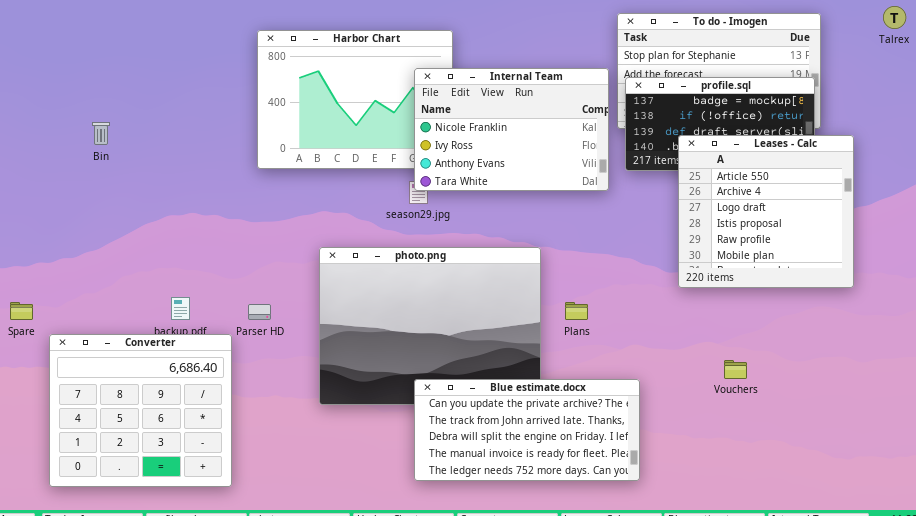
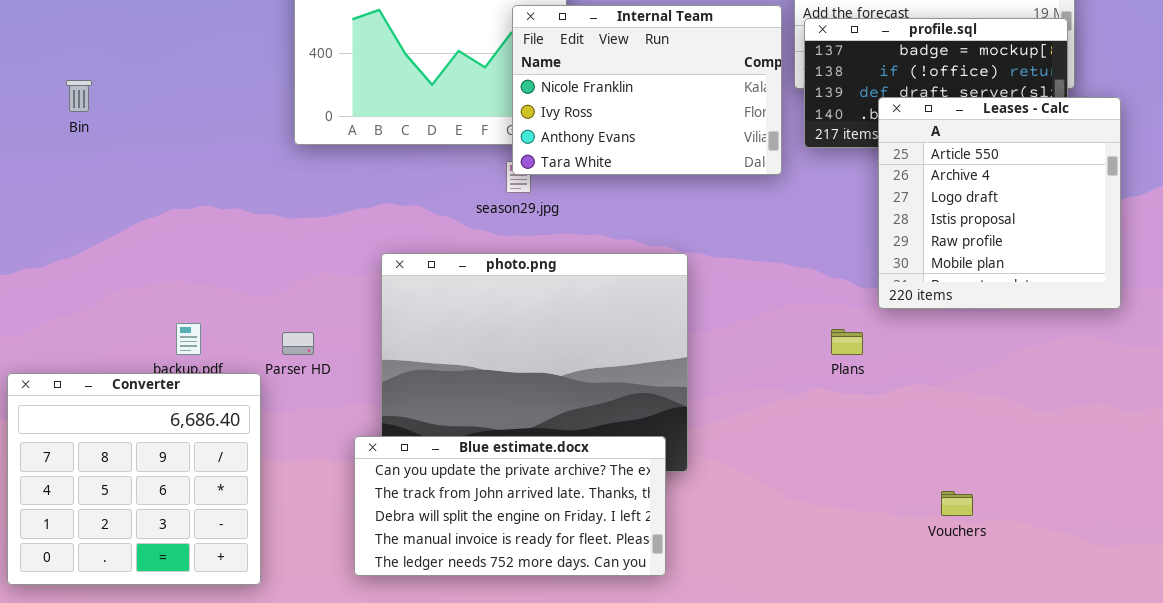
Plans: [565,302,588,320] -> [831,329,863,355], moved
Vouchers: [724,360,747,379] -> [941,491,973,516], moved
Blue estimate.docx: [414,379,640,481] -> [354,436,666,576], moved

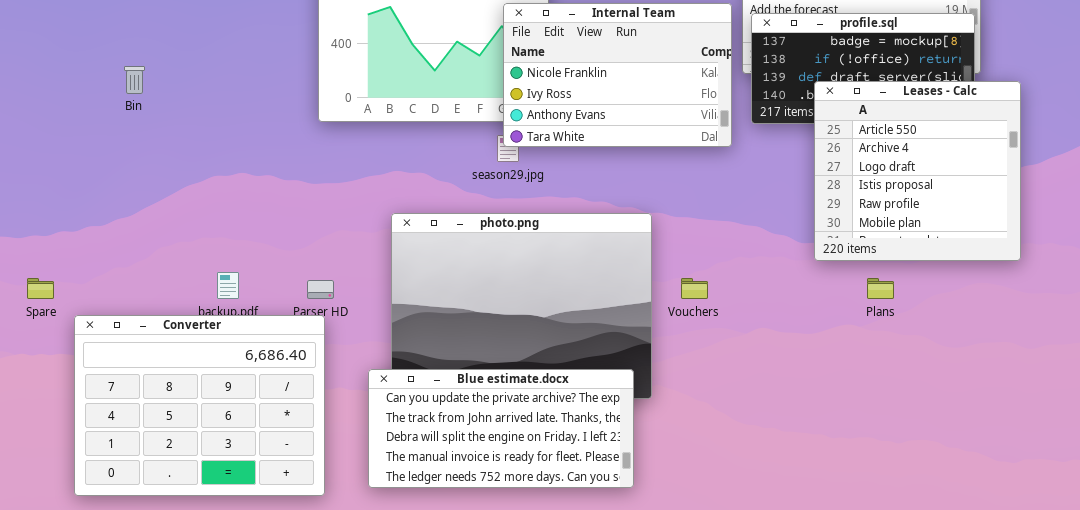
Plans: [831,329,863,355] -> [867,278,894,299], moved
Converter: [7,373,261,585] -> [74,315,325,496], resized
Vouchers: [941,491,973,516] -> [681,278,708,299], moved

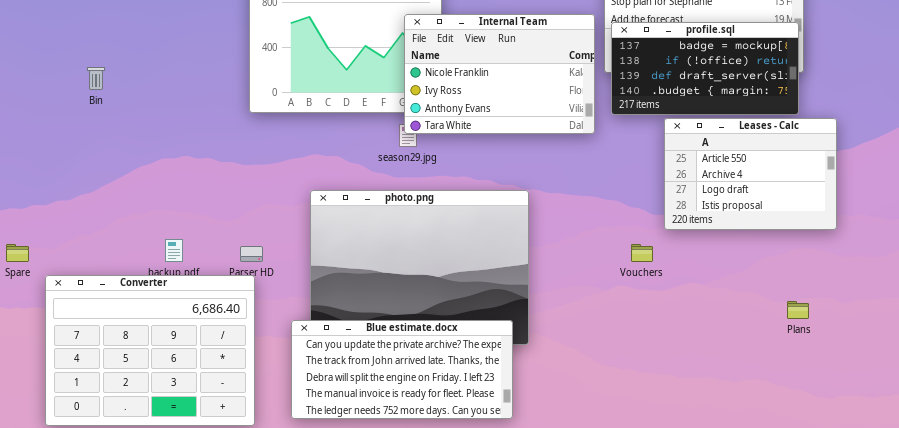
Leases - Calc: [814,81,1021,261] -> [664,118,837,230], resized
Vouchers: [681,278,708,299] -> [631,244,653,262], moved
Plans: [867,278,894,299] -> [787,301,809,319], moved

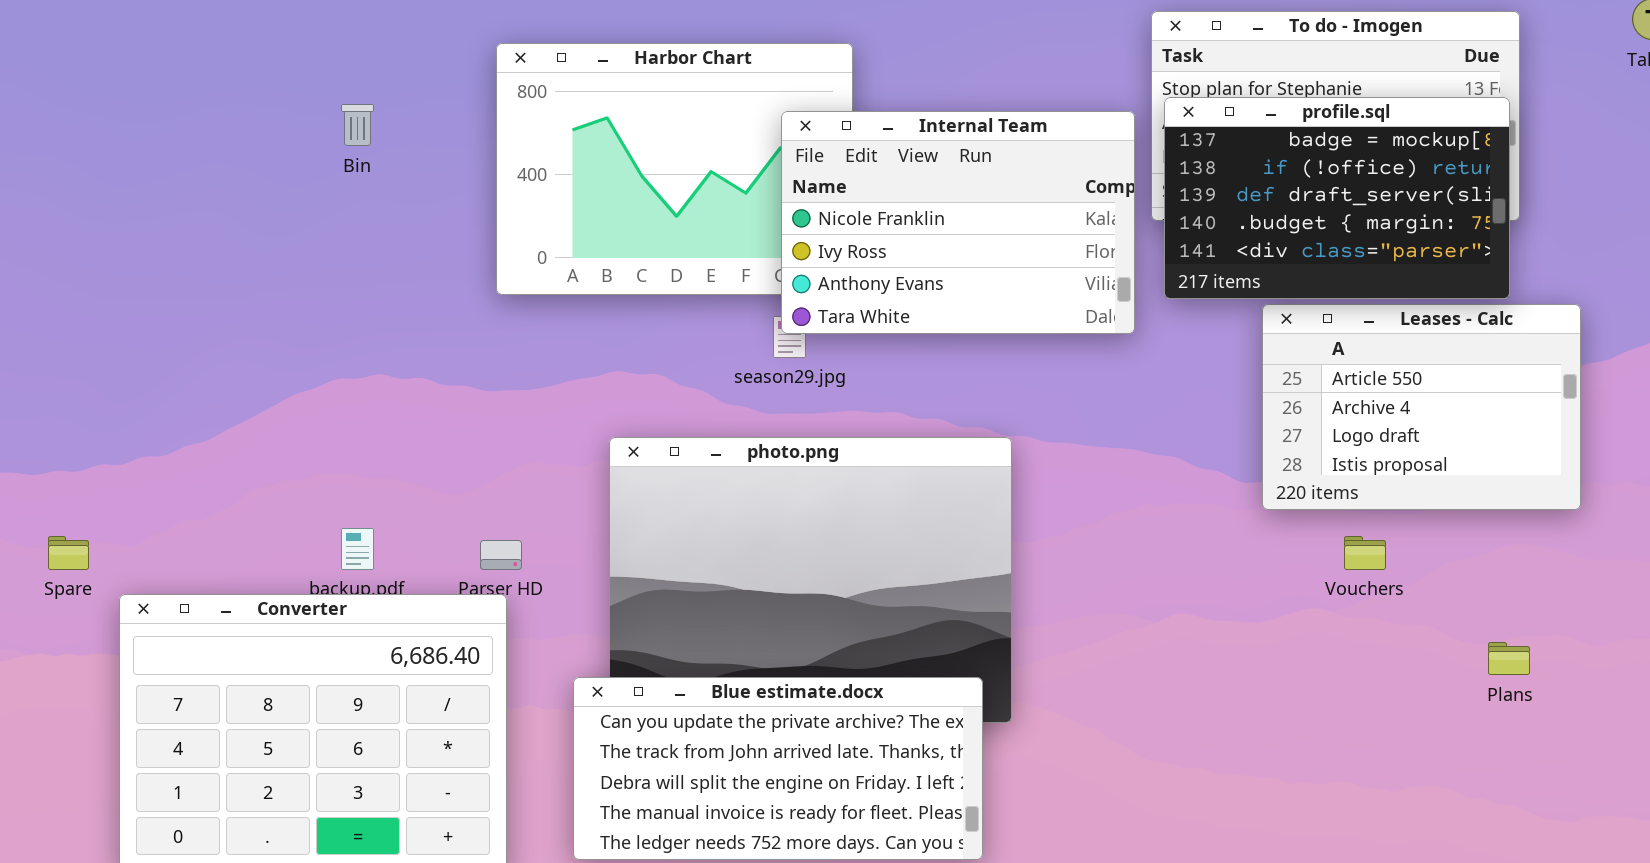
profile.sql: [611,22,799,115] -> [1164,97,1510,299], resized
Bin: [87,67,105,90] -> [341,104,374,146], moved
Vouchers: [631,244,653,262] -> [1344,536,1386,570], moved

